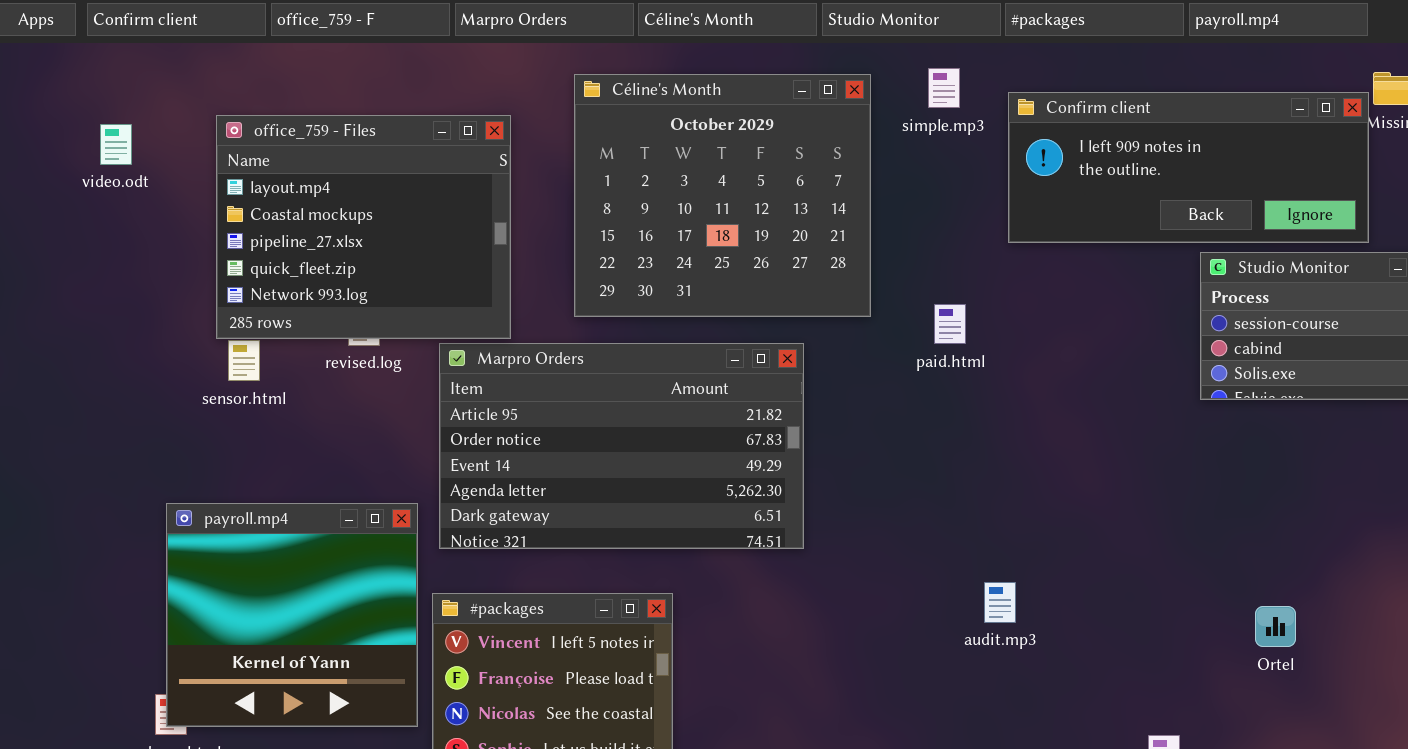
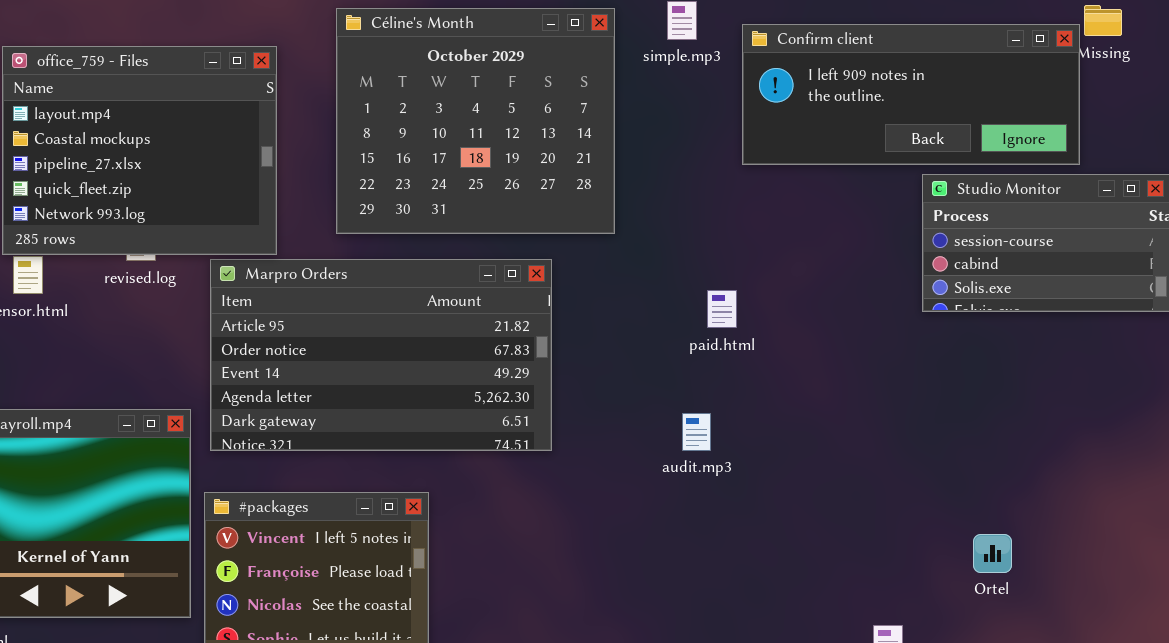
paid.html: [934,304,966,344] -> [707,290,737,328], moved
audit.mp3: [984,582,1016,623] -> [682,413,711,451], moved
Ortel: [1255,606,1296,647] -> [973,534,1012,573], moved

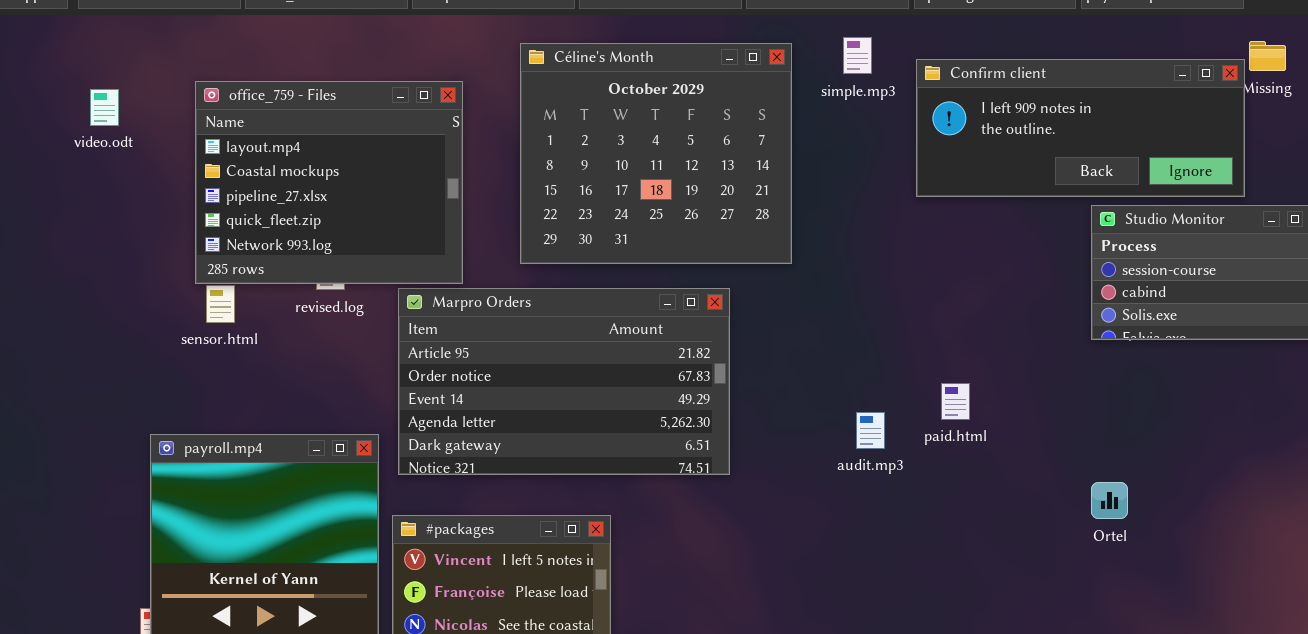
paid.html: [707,290,737,328] -> [941,383,970,420], moved
audit.mp3: [682,413,711,451] -> [856,412,885,449], moved
Ortel: [973,534,1012,573] -> [1091,482,1128,519], moved

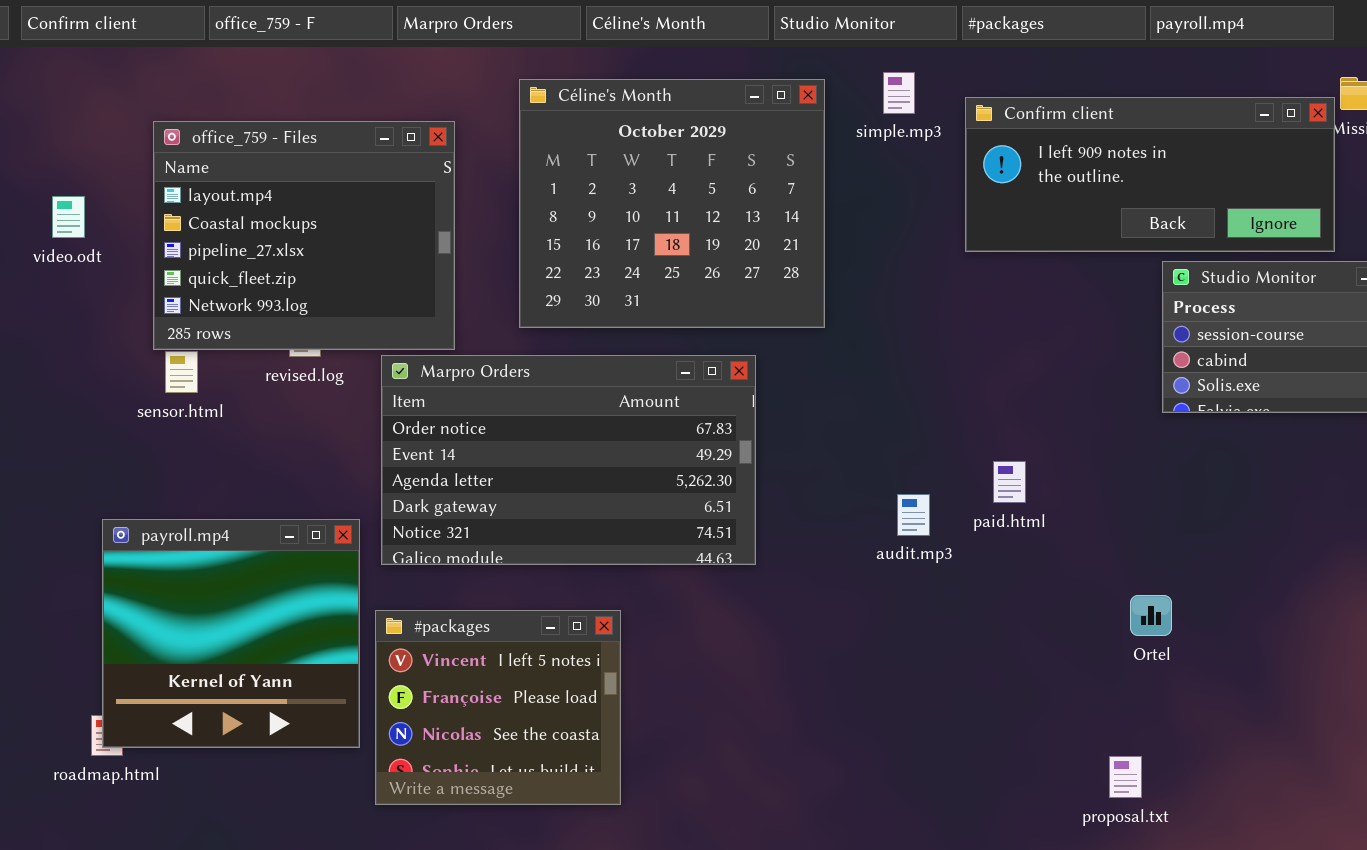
video.odt: [90,89,119,126] -> [52,196,85,238], moved
Marpro Orders: [398,288,730,475] -> [381,355,756,565], scrolled down 1 row
Ortel: [1091,482,1128,519] -> [1130,595,1172,636], moved

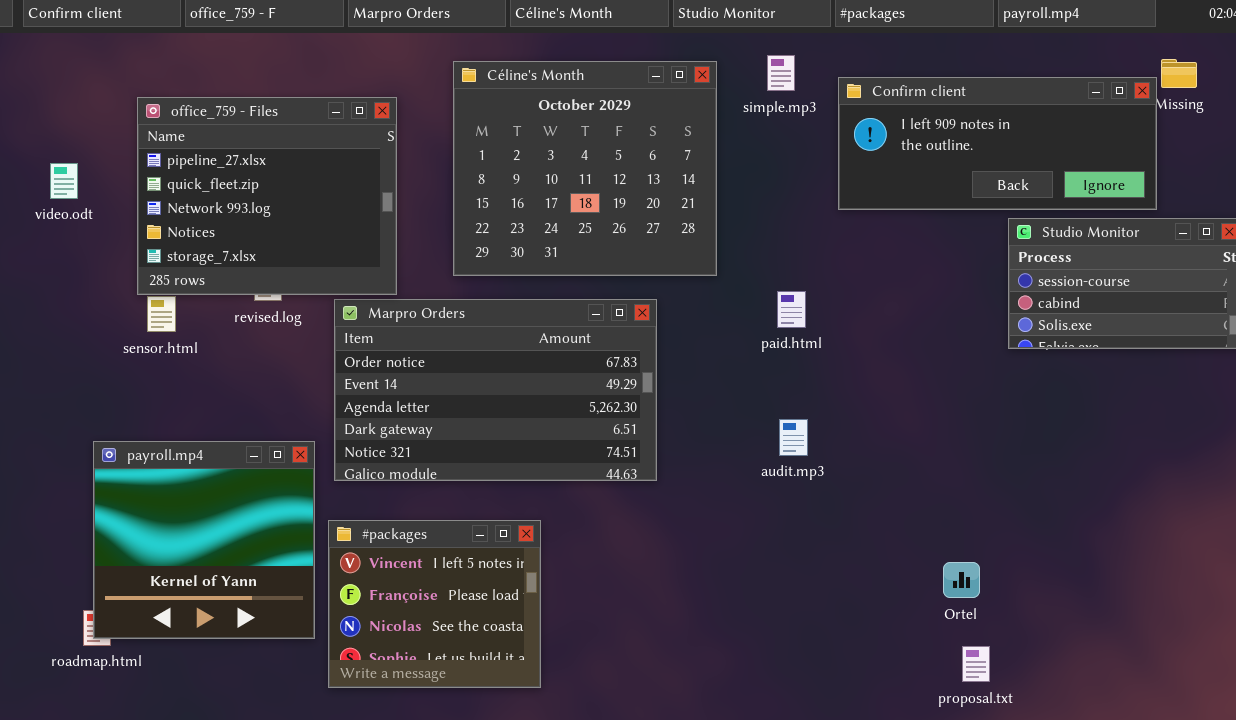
office_759 - Files: [153,121,455,350] -> [137,97,397,295], scrolled down 2 rows
paid.html: [993,461,1026,503] -> [777,291,806,328], moved
Ortel: [1130,595,1172,636] -> [943,562,980,598], moved

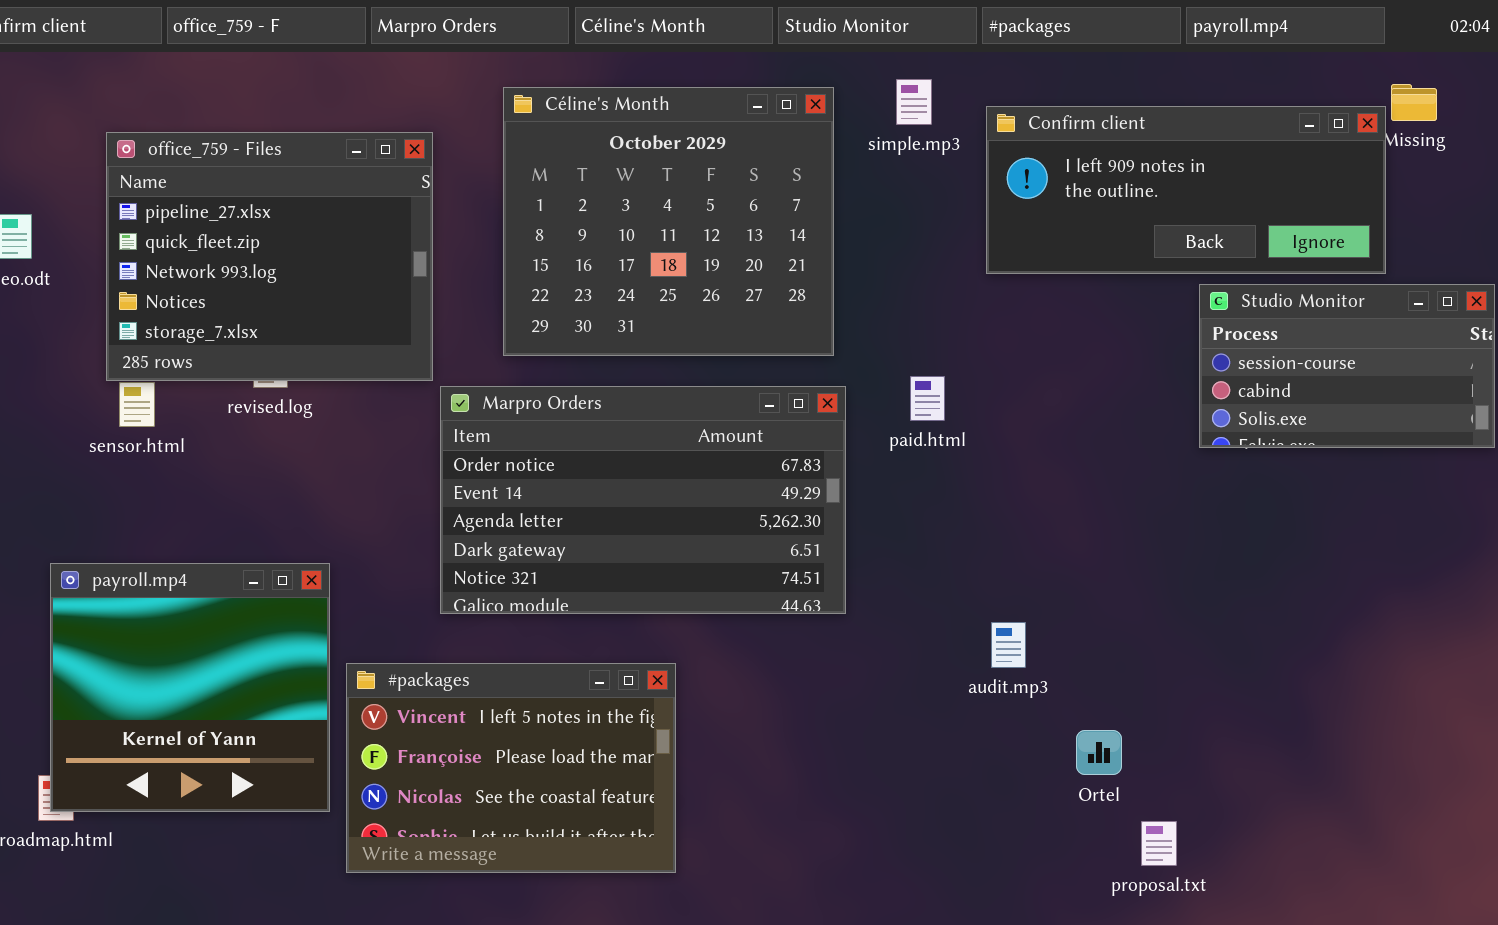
Marpro Orders: [334,299,657,481] -> [440,386,846,614], moved
audit.mp3: [779,419,808,456] -> [991,622,1026,668], moved
#packages: [328,520,541,688] -> [346,663,676,873], resized
Ortel: [943,562,980,598] -> [1076,730,1122,775], moved

